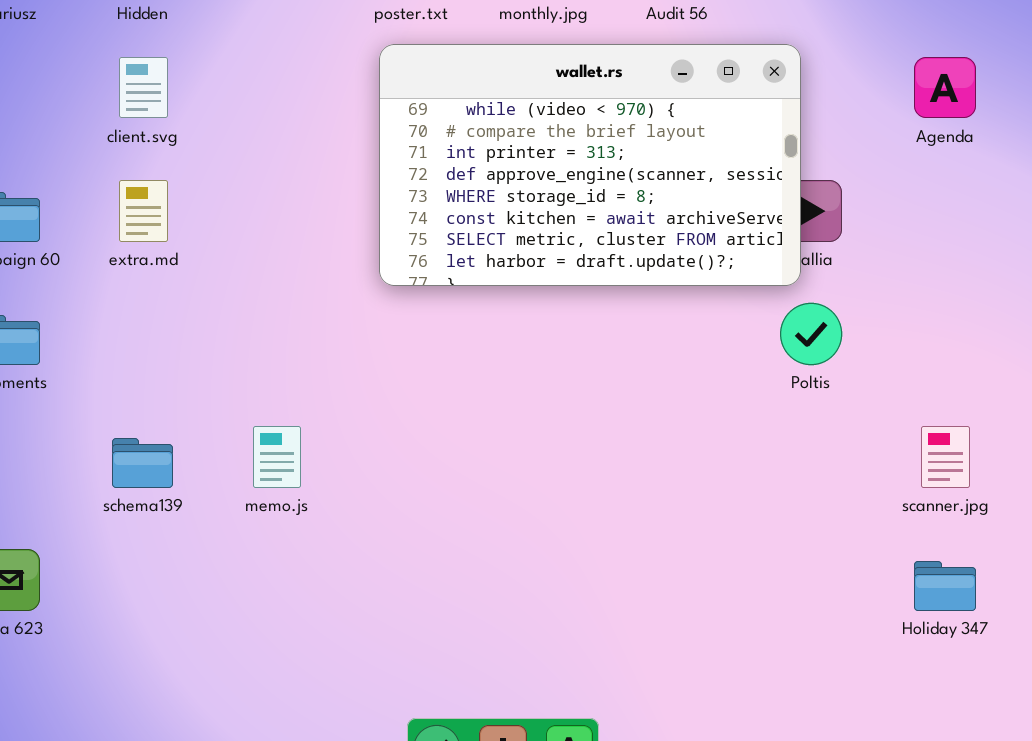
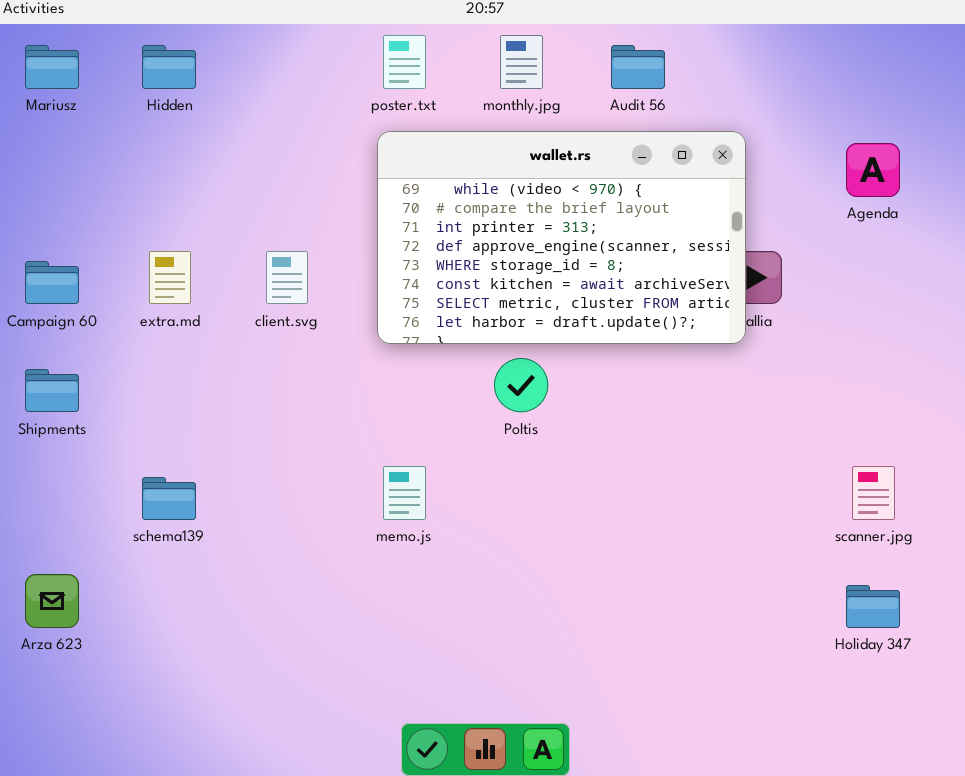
client.svg: [119,57,168,118] -> [266,251,308,304], moved
Poltis: [780,303,842,365] -> [494,358,548,412], moved
memo.js: [253,426,301,488] -> [383,466,426,520], moved

